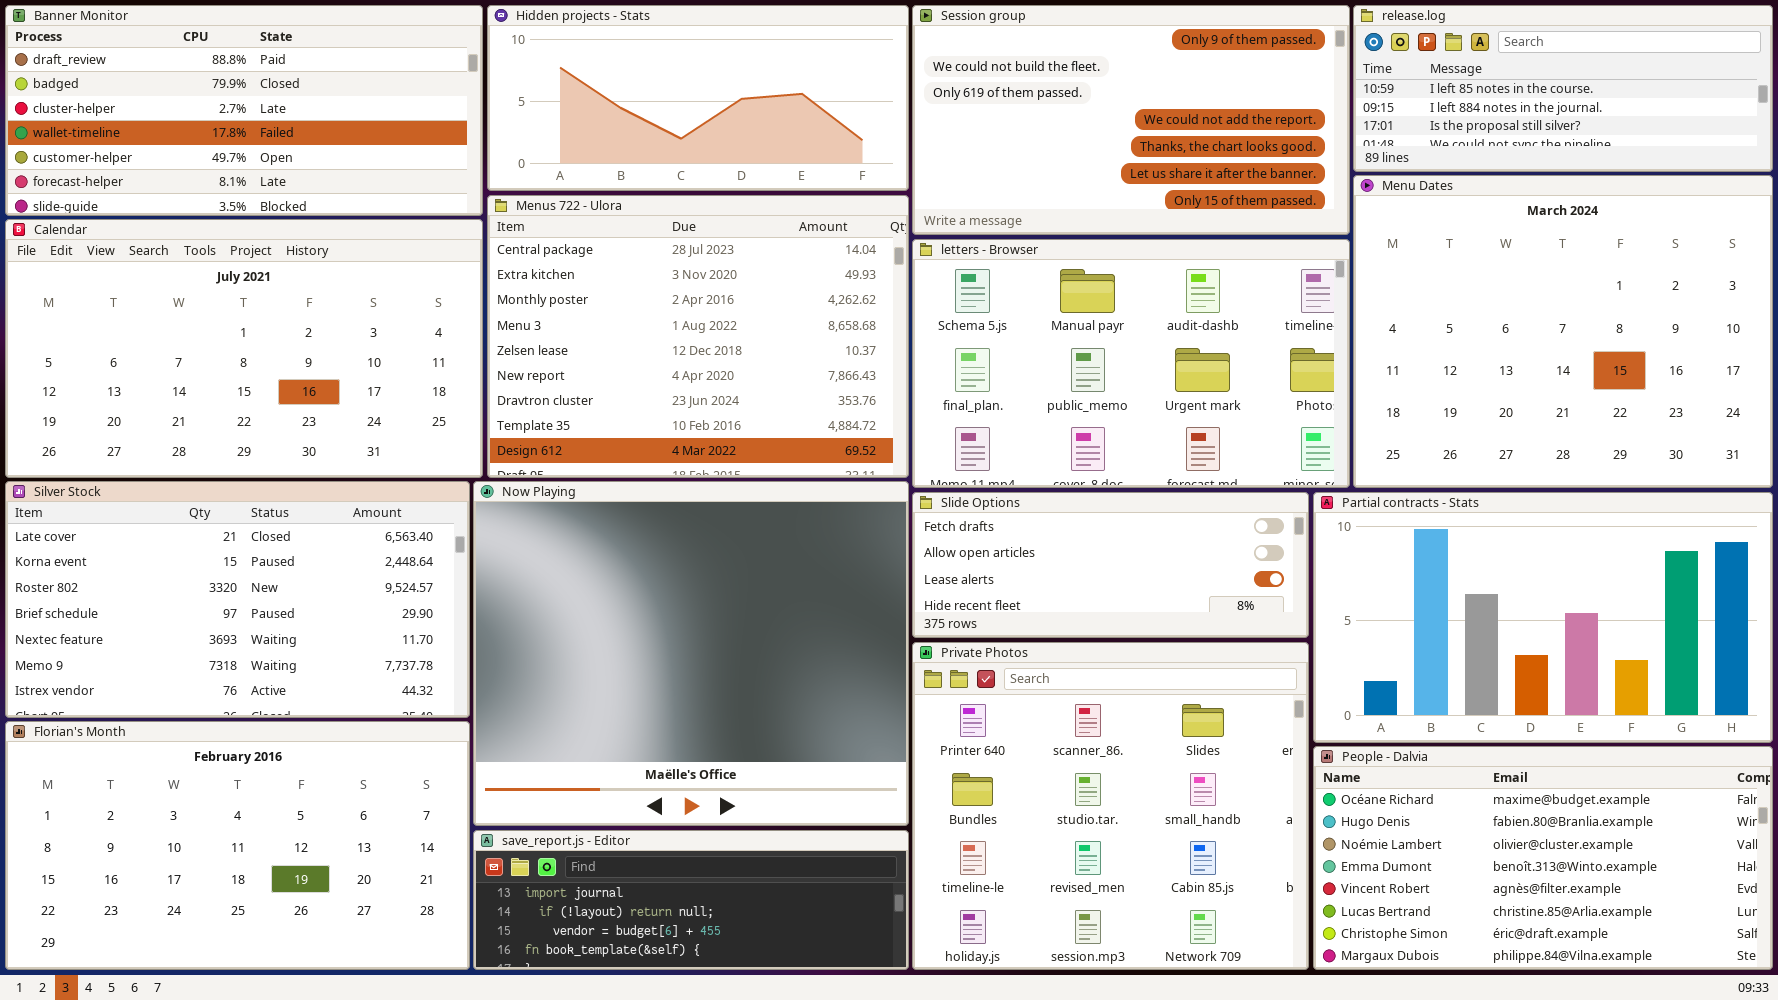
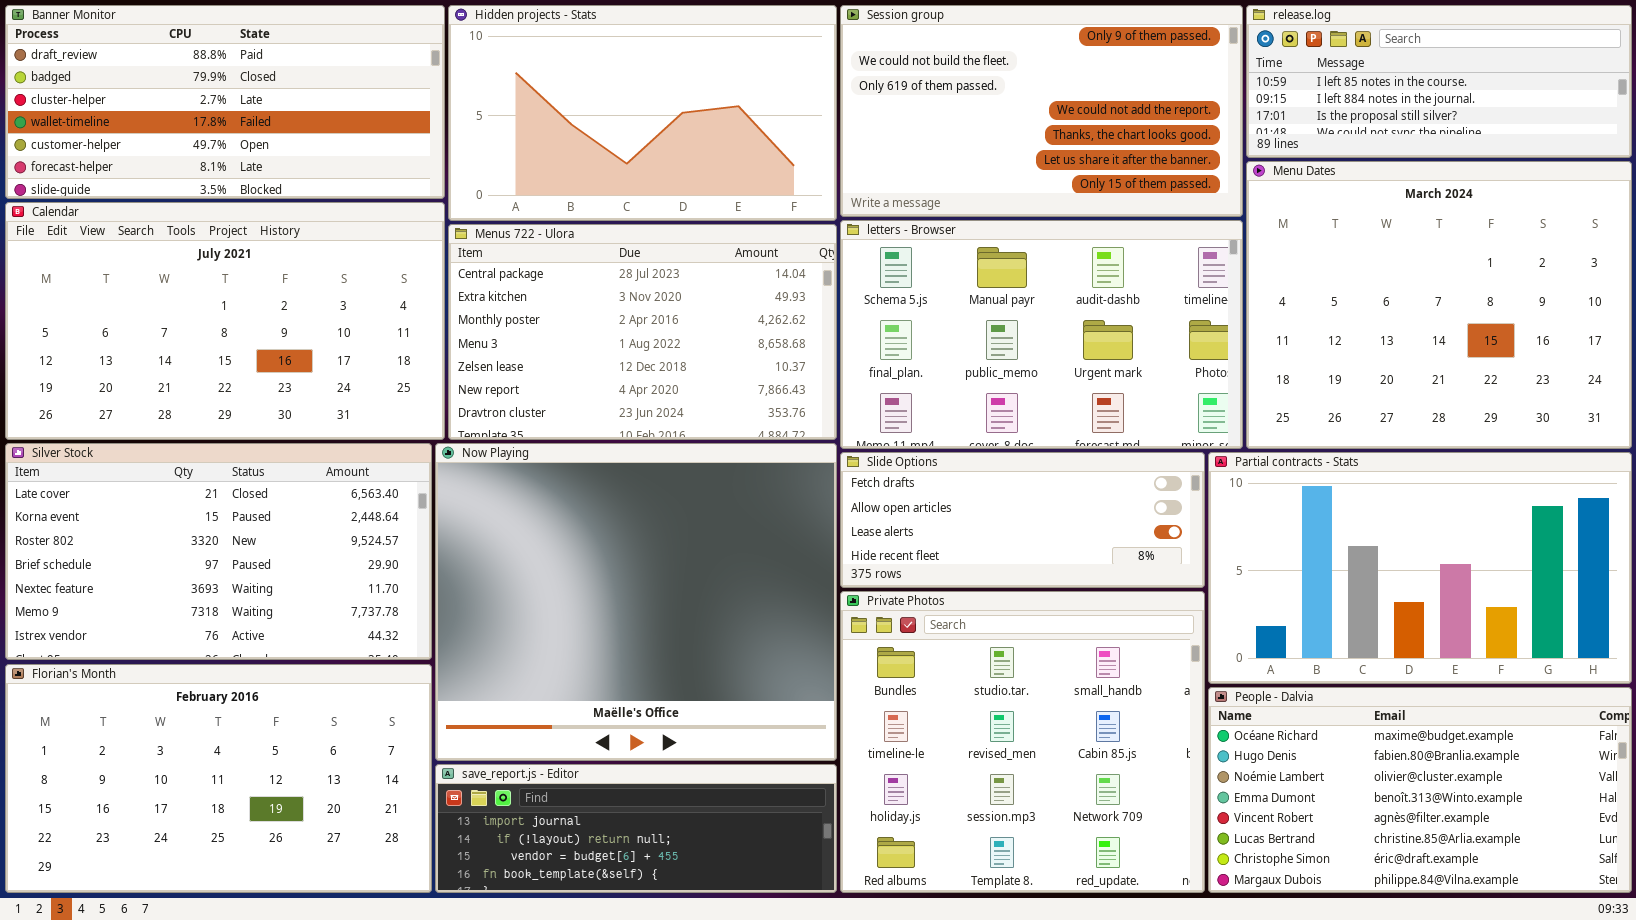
Hidden projects - Stats: [487,5,909,191] -> [448,5,837,221], resized
Menus 722 - Ulora: [487,195,909,478] -> [448,224,837,440], resized
Private Photos: [912,642,1309,970] -> [840,591,1205,893], scrolled down 1 row

